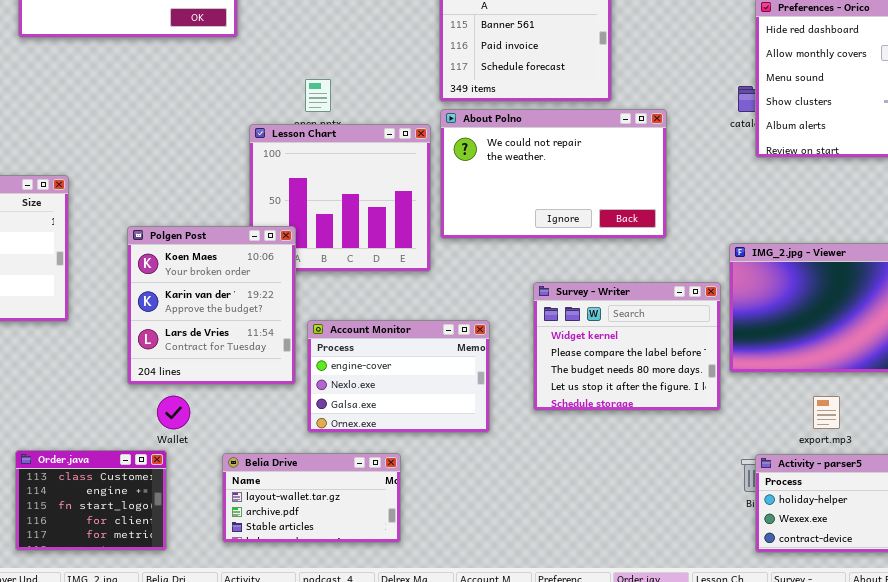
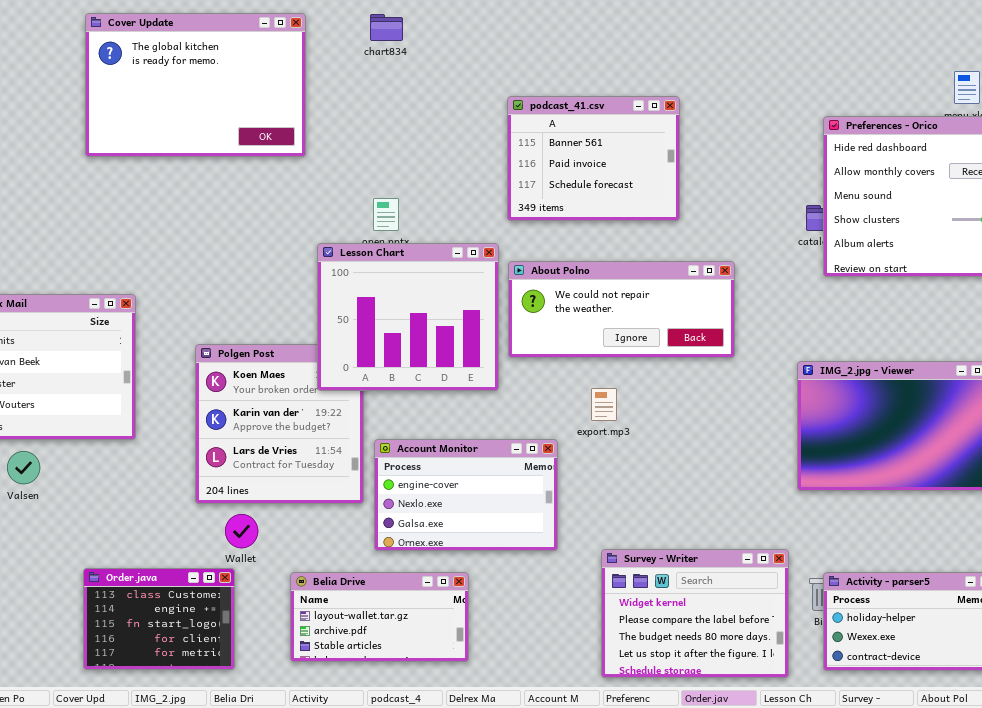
About Polno: [440,109,667,239] -> [508,261,735,358], resized
Lesson Chart: [249,124,431,272] -> [317,243,499,391], raised
Survey - Writer: [533,282,721,411] -> [601,549,789,678], moved
export.mp3: [813,396,840,429] -> [591,388,617,421], moved

